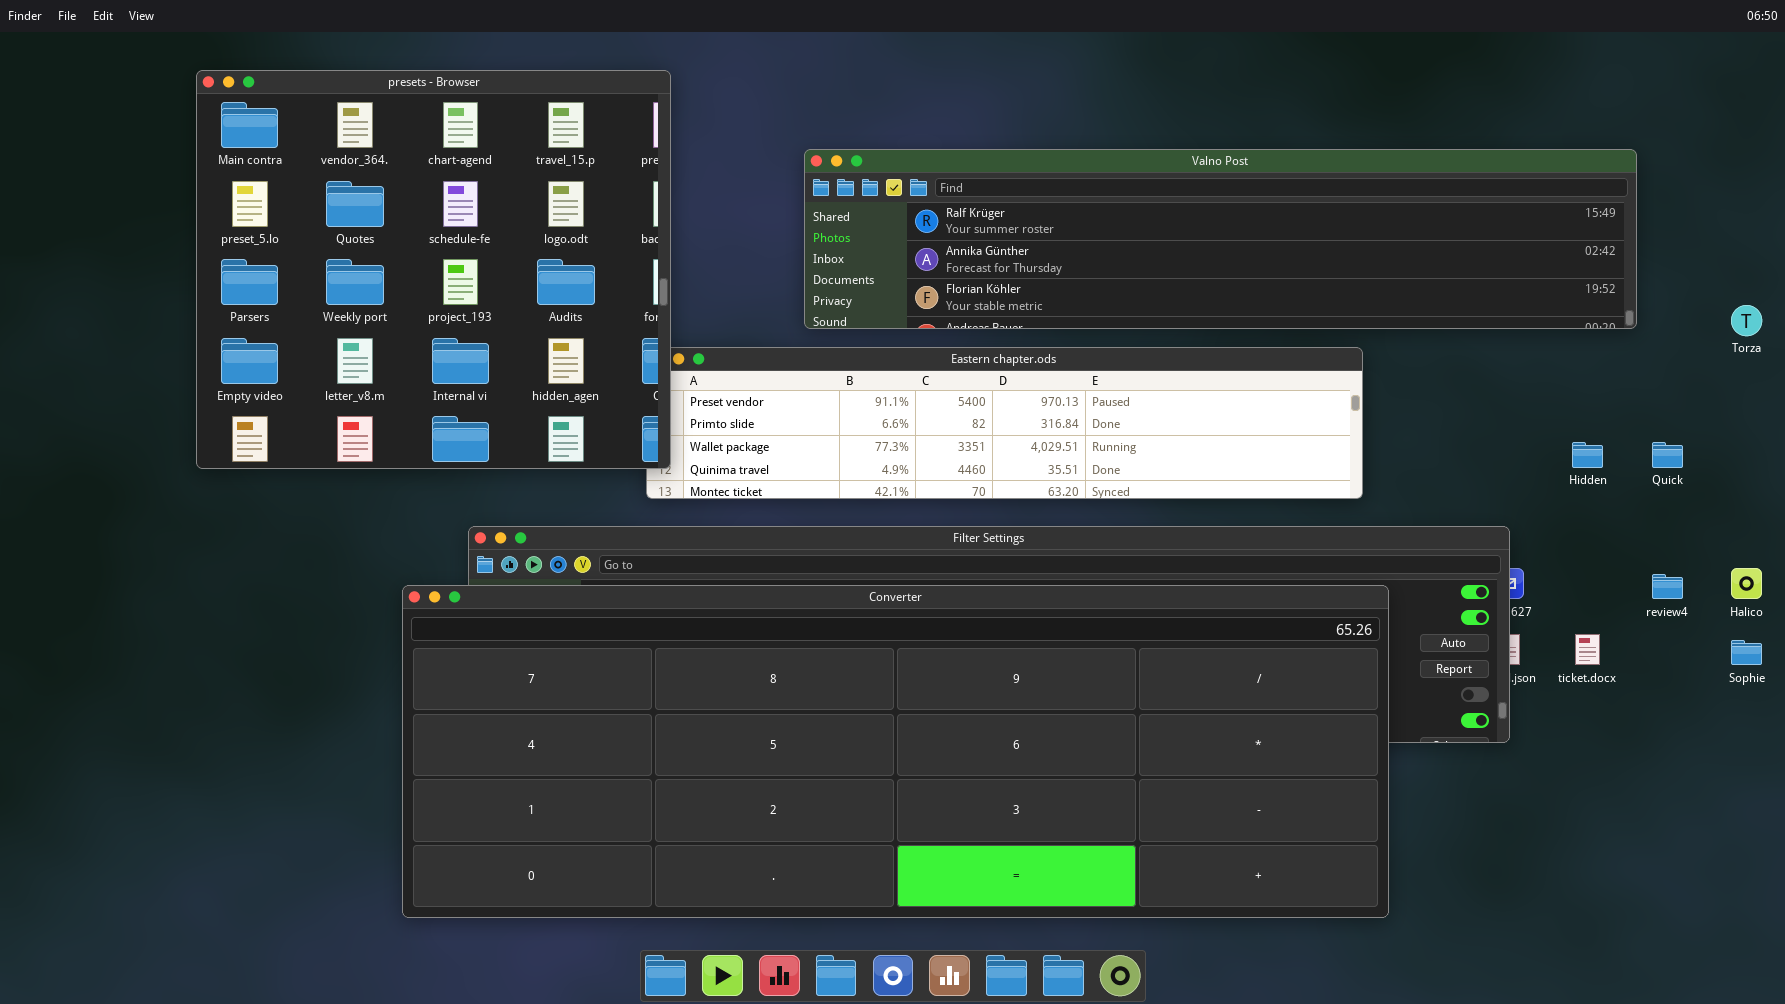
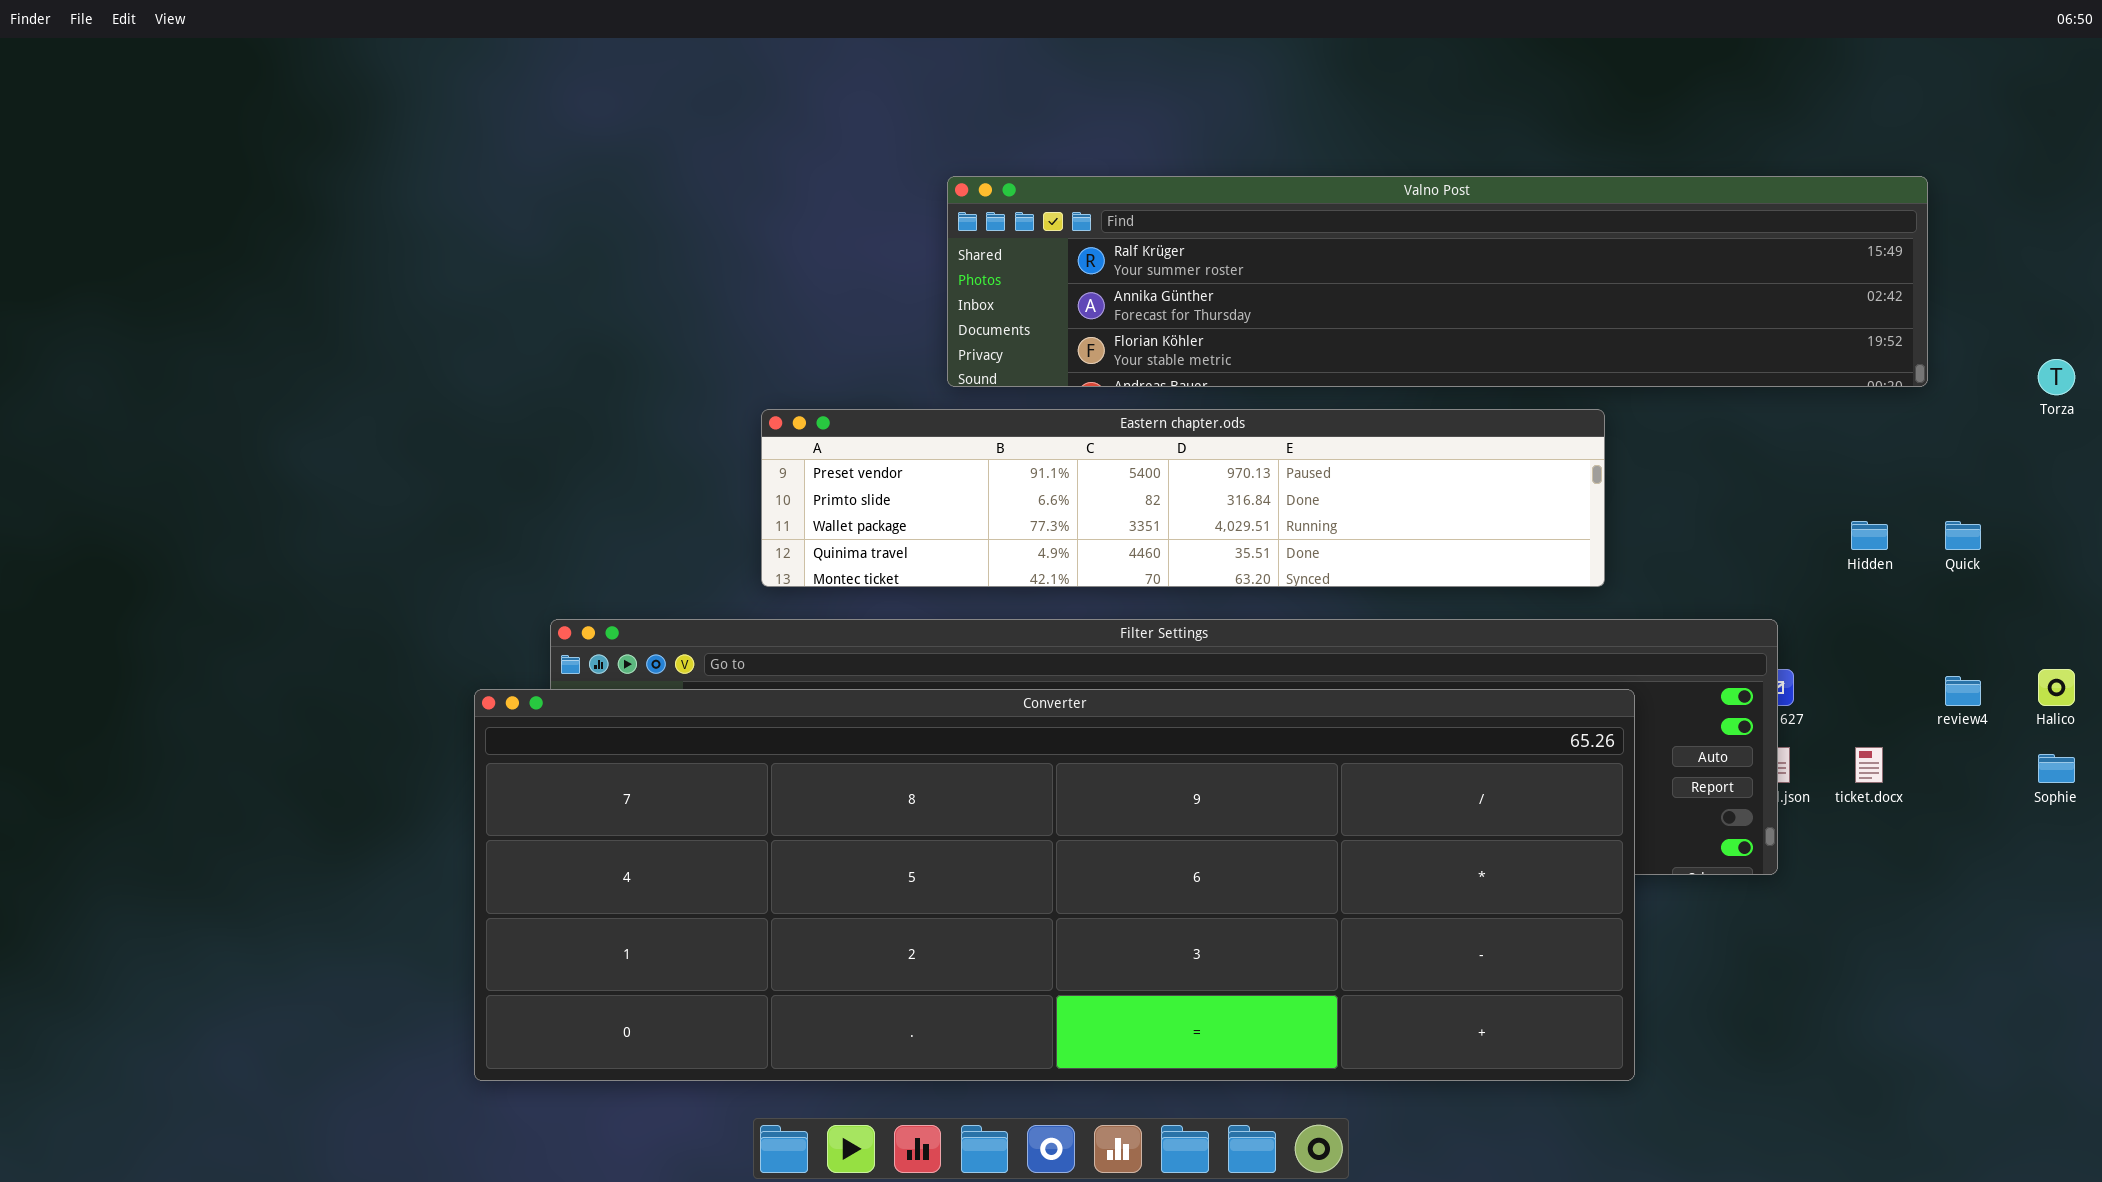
presets - Browser: [196,70,671,469] -> none, closed

